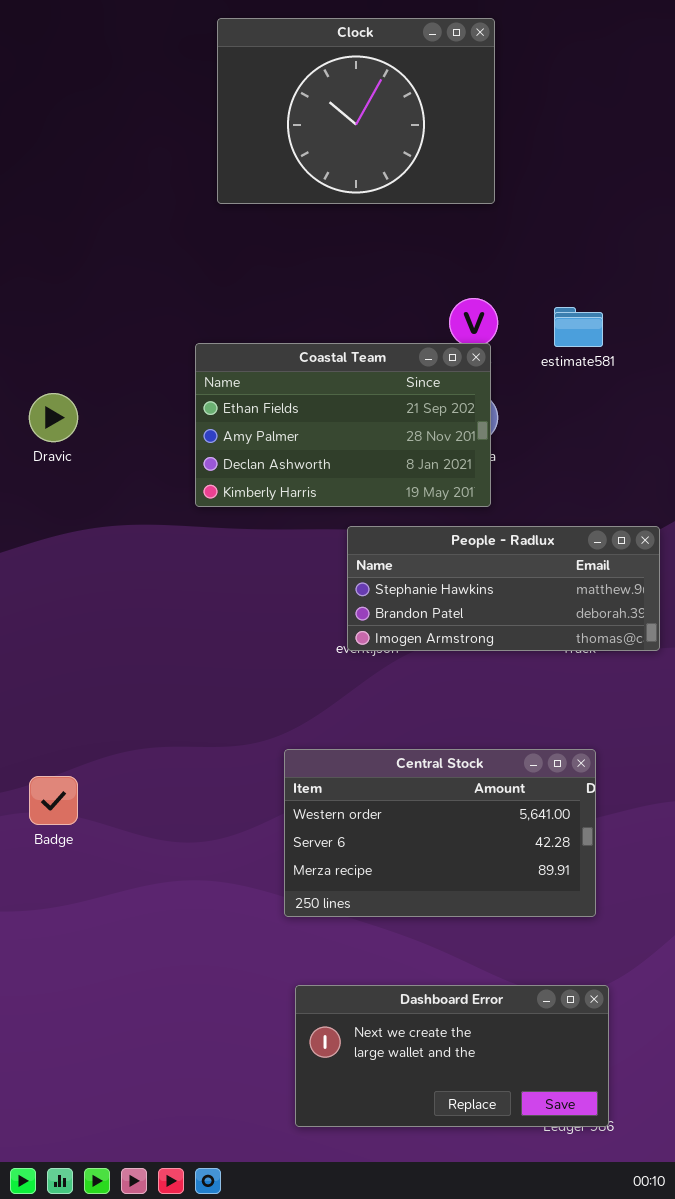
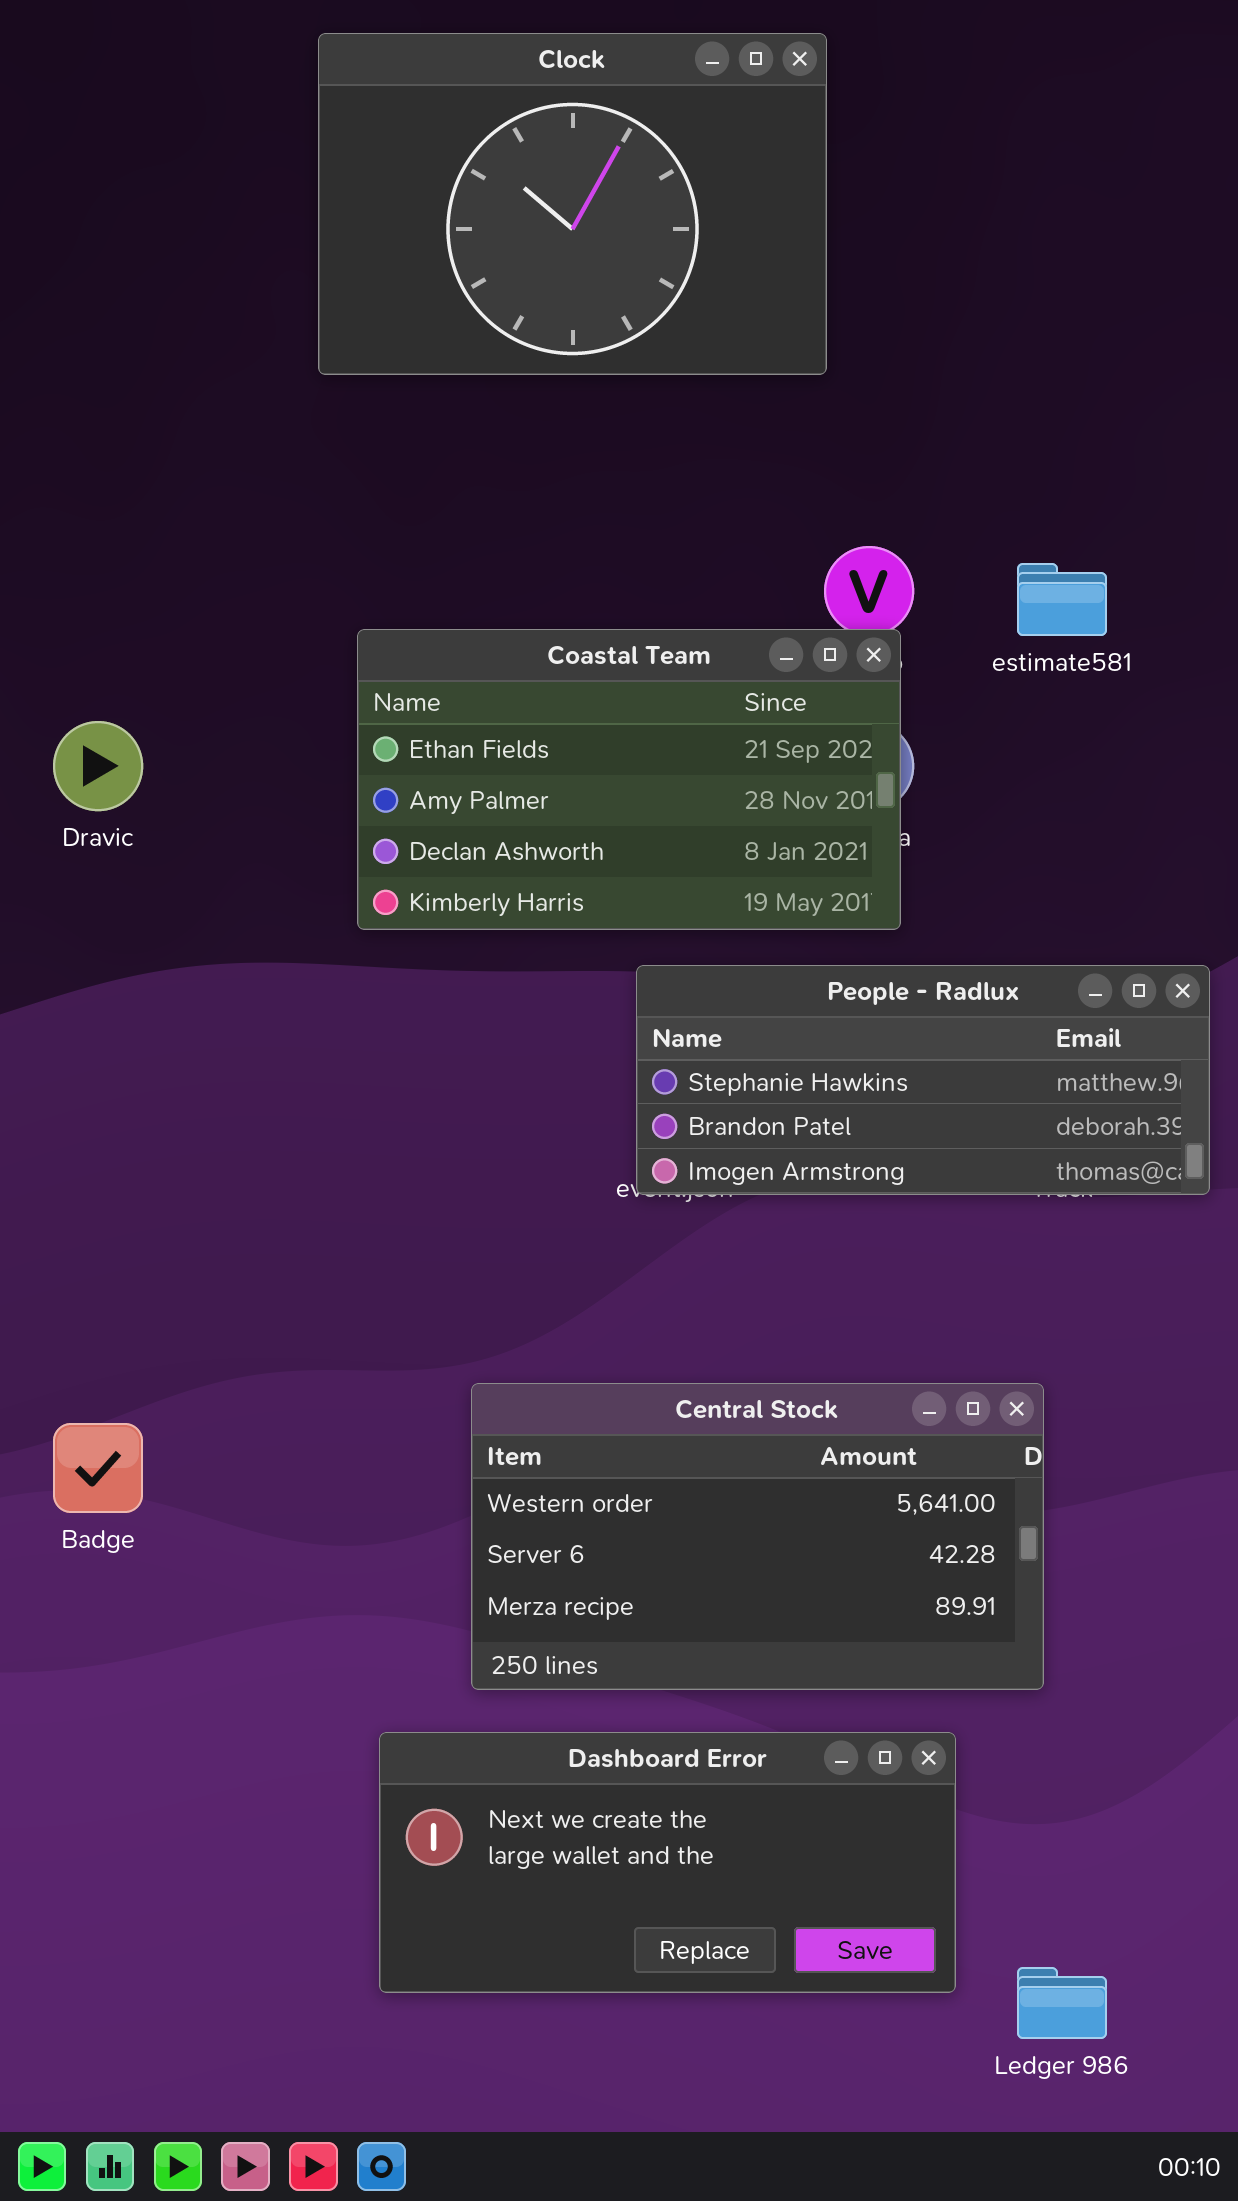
Clock: [217,18,495,204] -> [318,33,827,375], moved
Central Stock: [284,749,596,917] -> [471,1383,1044,1690], moved
Dashboard Error: [295,985,609,1127] -> [379,1732,956,1993], moved

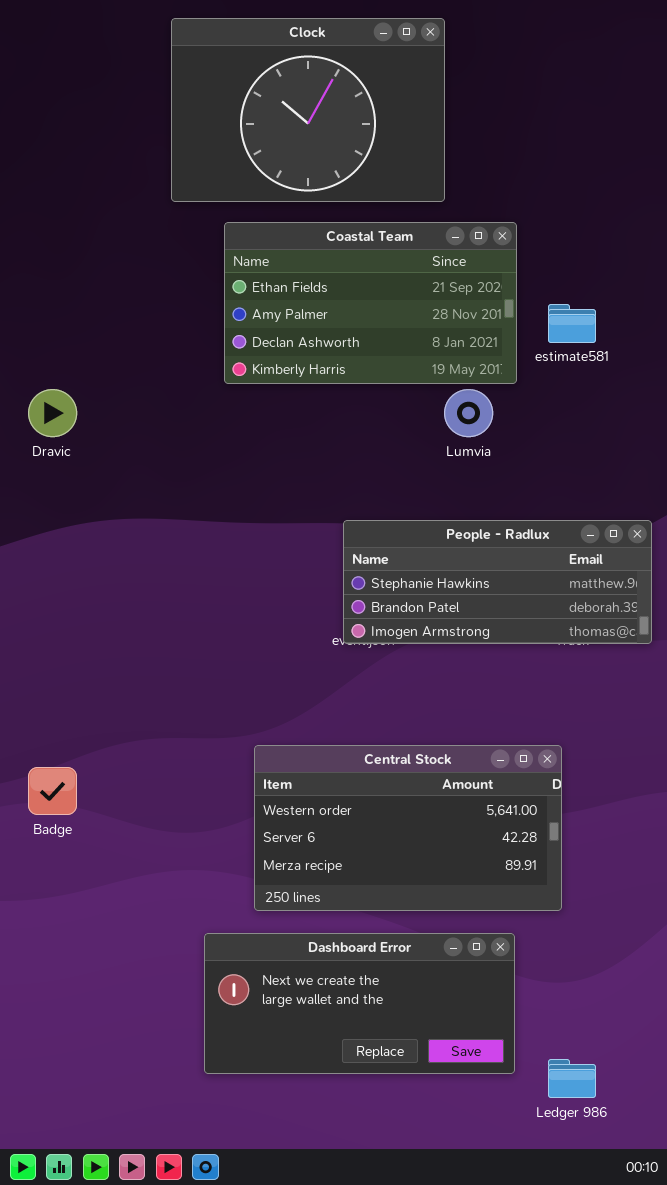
Coastal Team: [357,629,901,930] -> [224,222,517,384], moved

